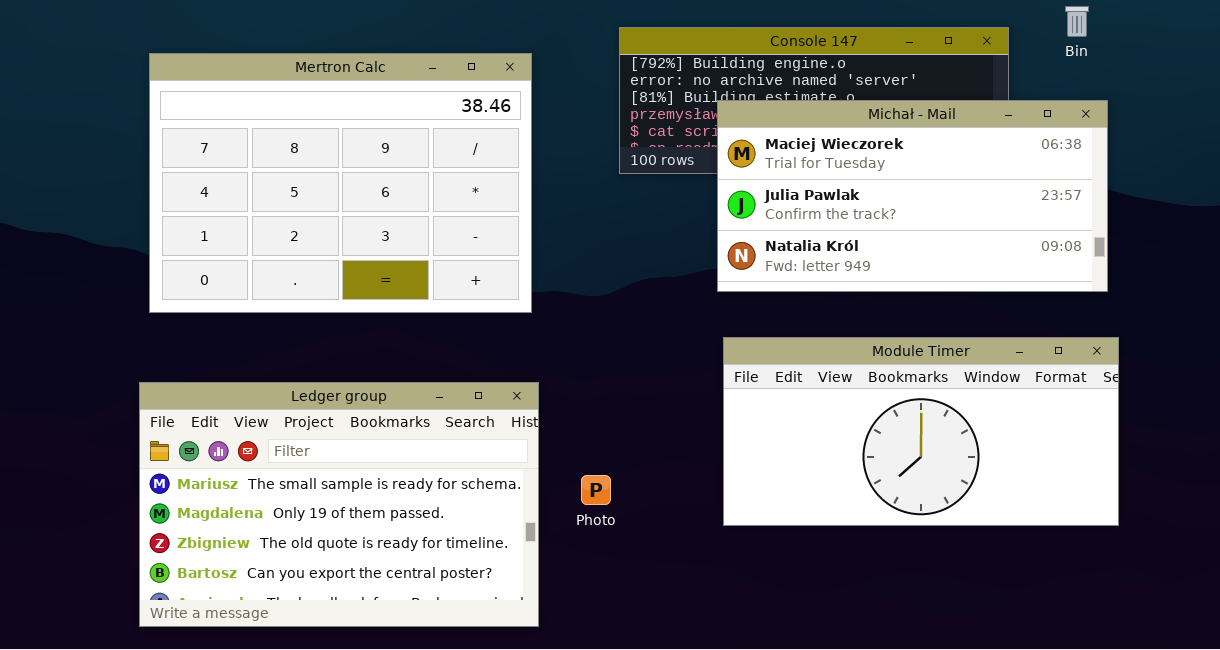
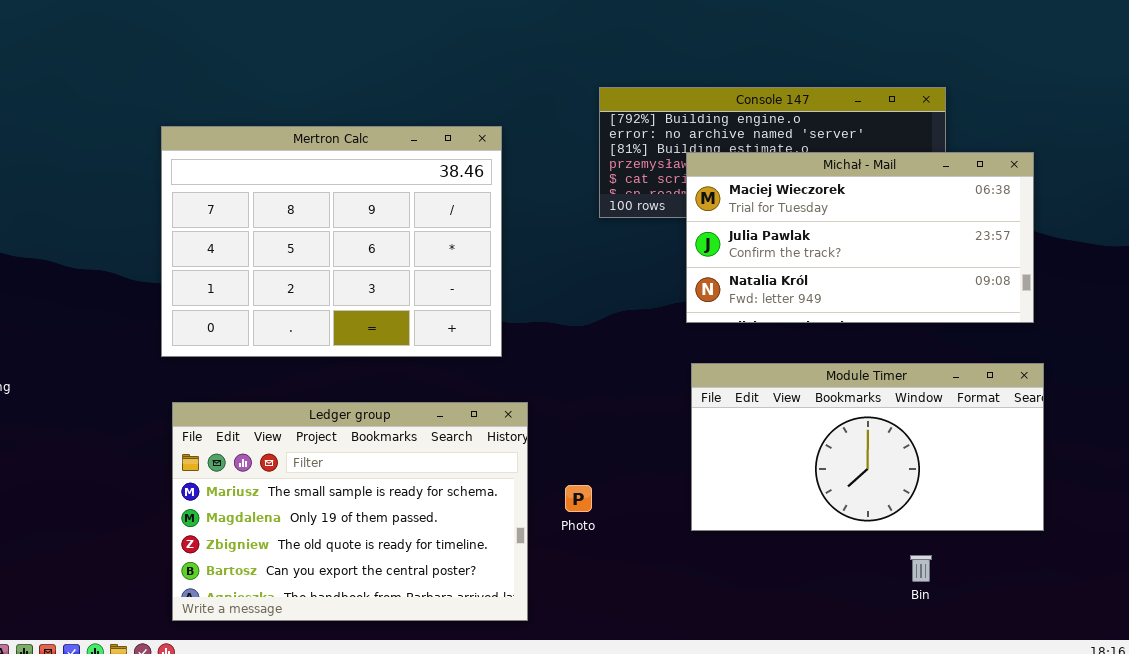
Bin: [1065,6,1089,37] -> [910,555,932,582], moved
Mertron Calc: [149,53,532,313] -> [161,126,502,357], moved

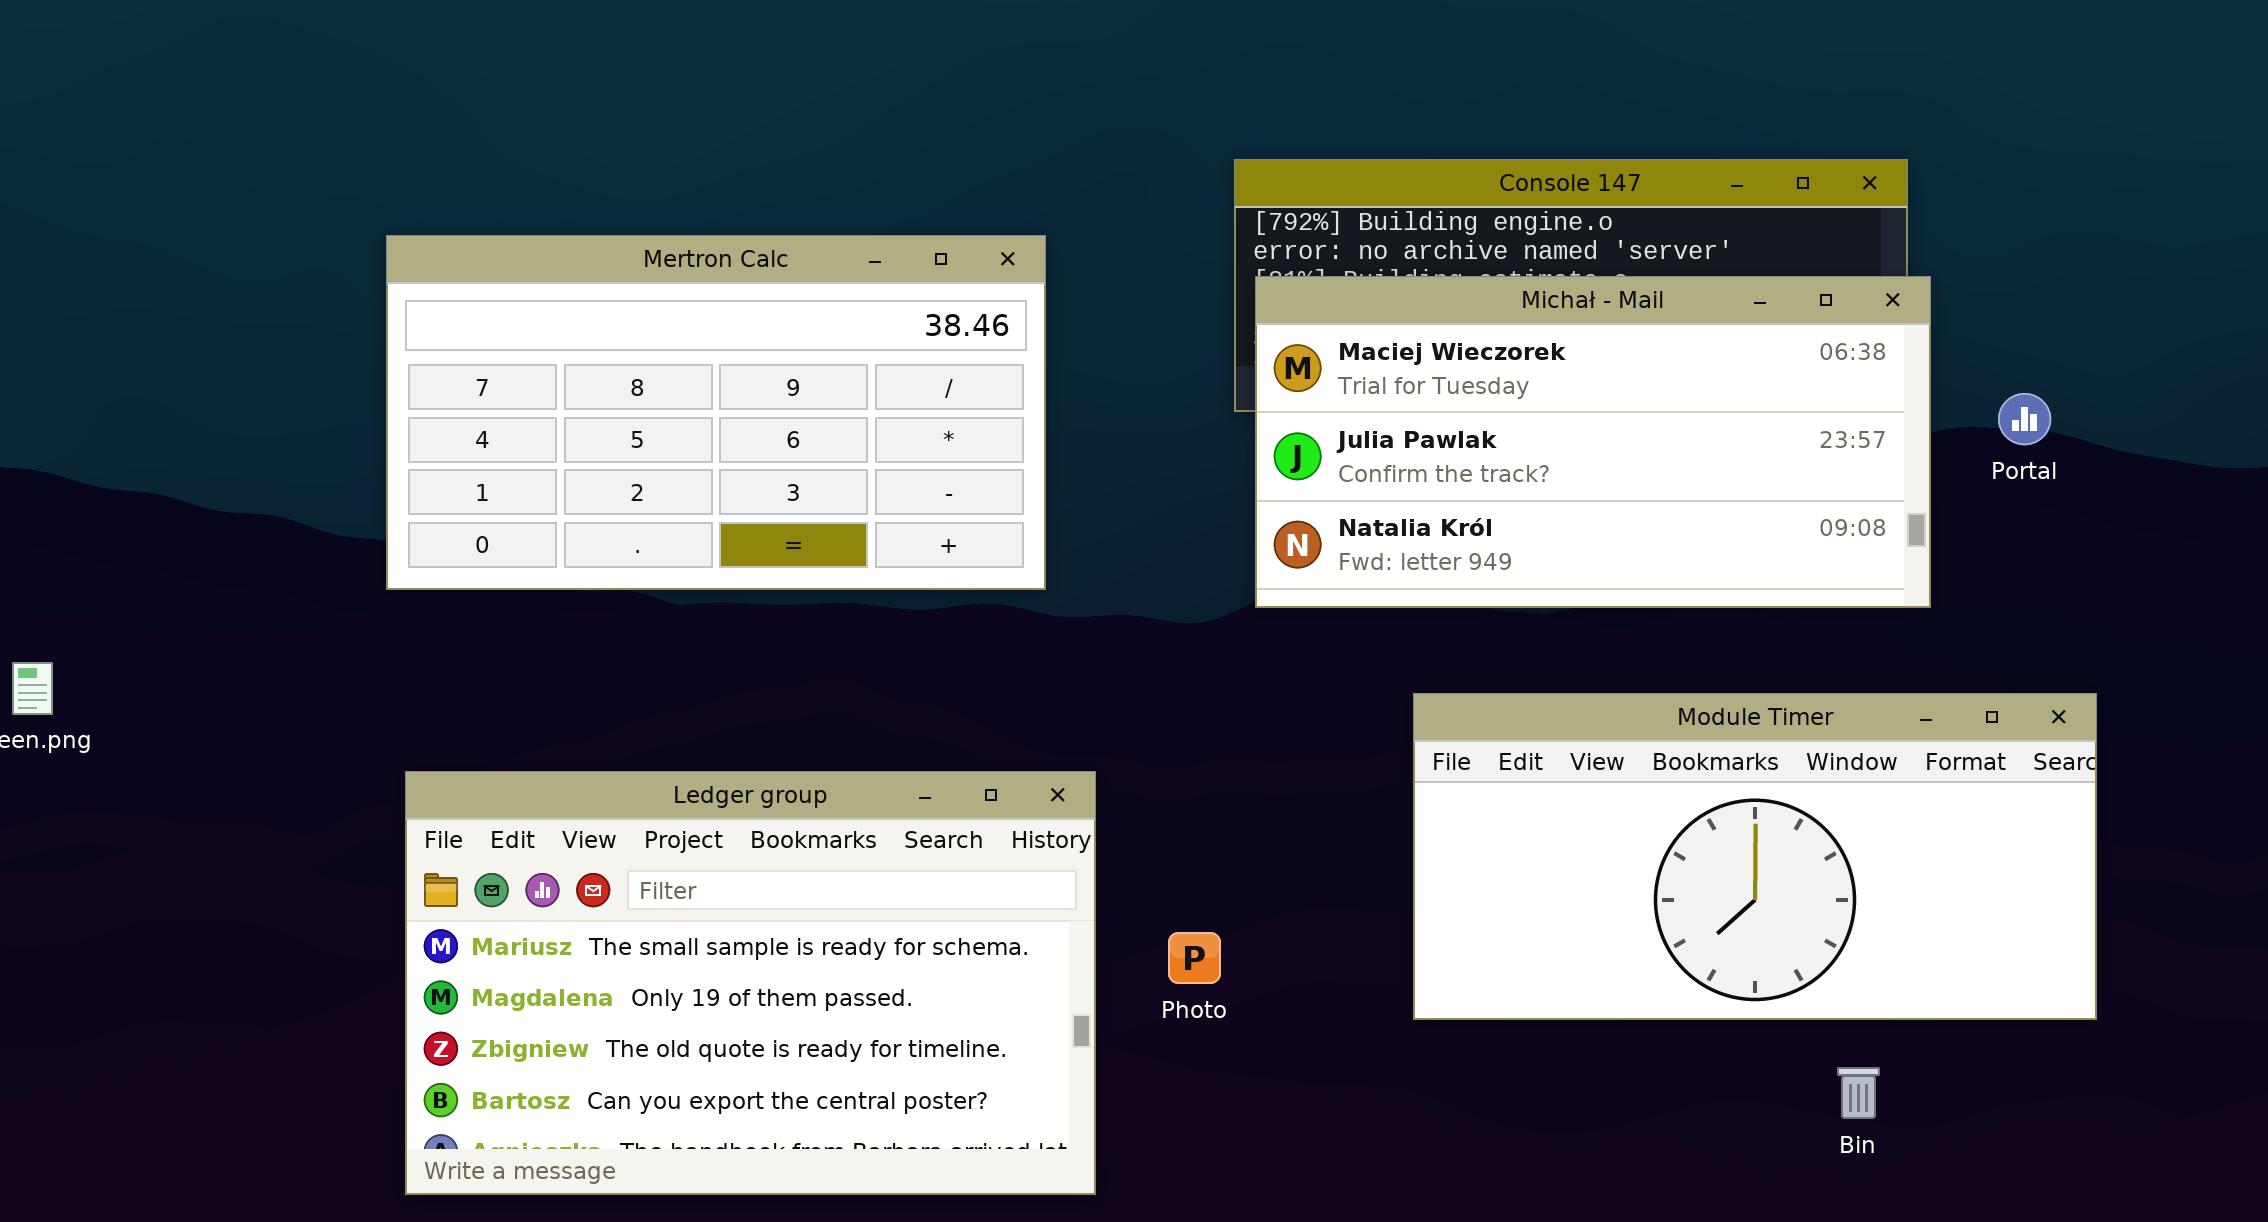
Mertron Calc: [161,126,502,357] -> [386,235,1046,590], resized
Michał - Mail: [686,152,1034,323] -> [1255,276,1931,608], moved

